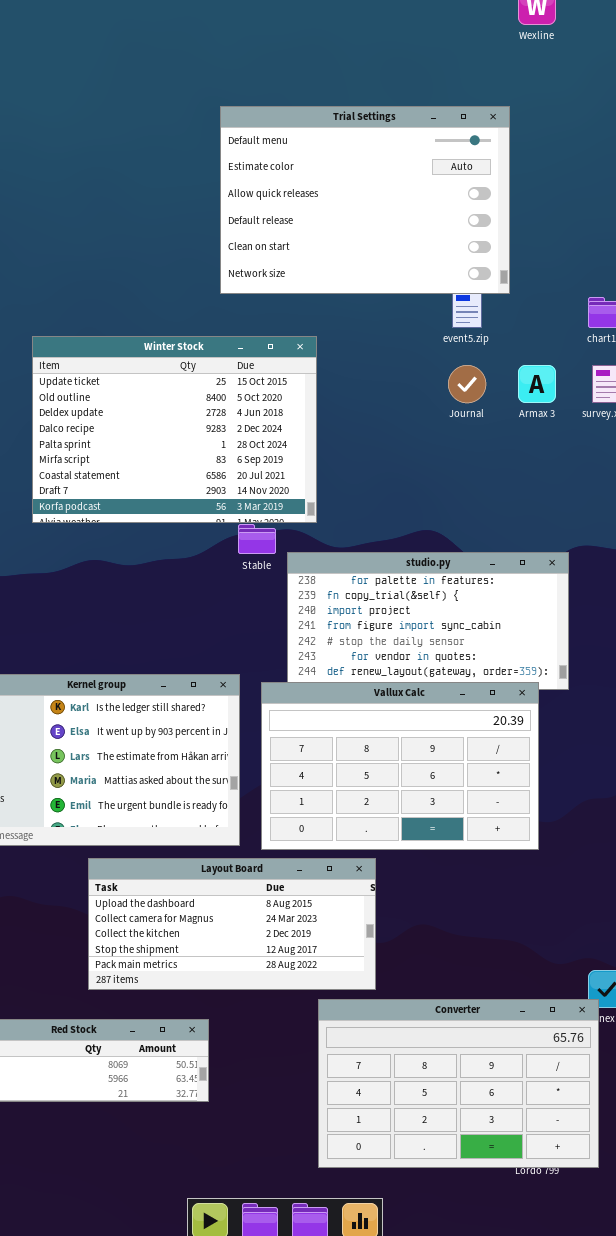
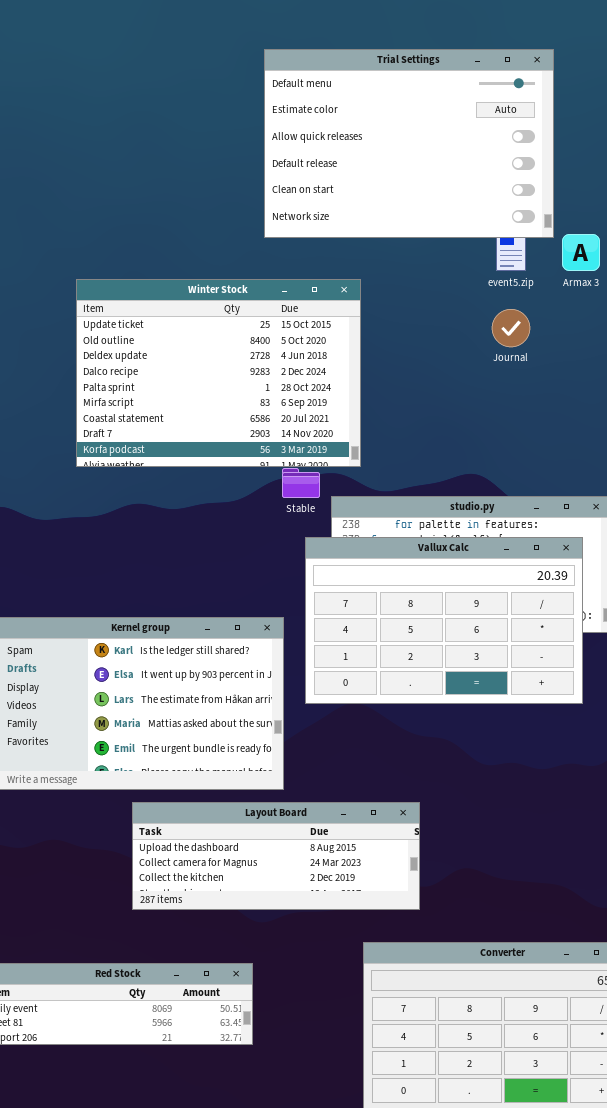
Armax 3: [518,365,556,403] -> [562,234,600,271], moved
Vallux Calc: [261,682,539,850] -> [305,537,583,704], moved
Layout Board: [88,858,376,990] -> [132,802,420,910], resized

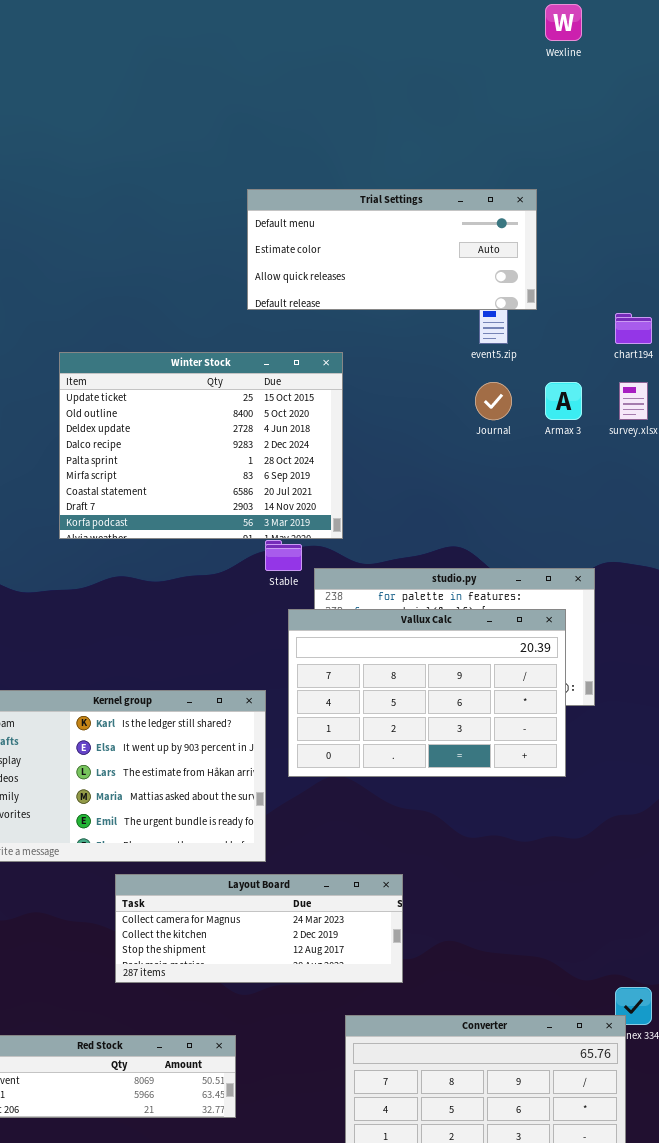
Trial Settings: [264,49,554,238] -> [247,189,537,310], resized
Armax 3: [562,234,600,271] -> [545,382,582,420], moved
Layout Board: [132,802,420,910] -> [115,874,403,983], scrolled down 1 row

